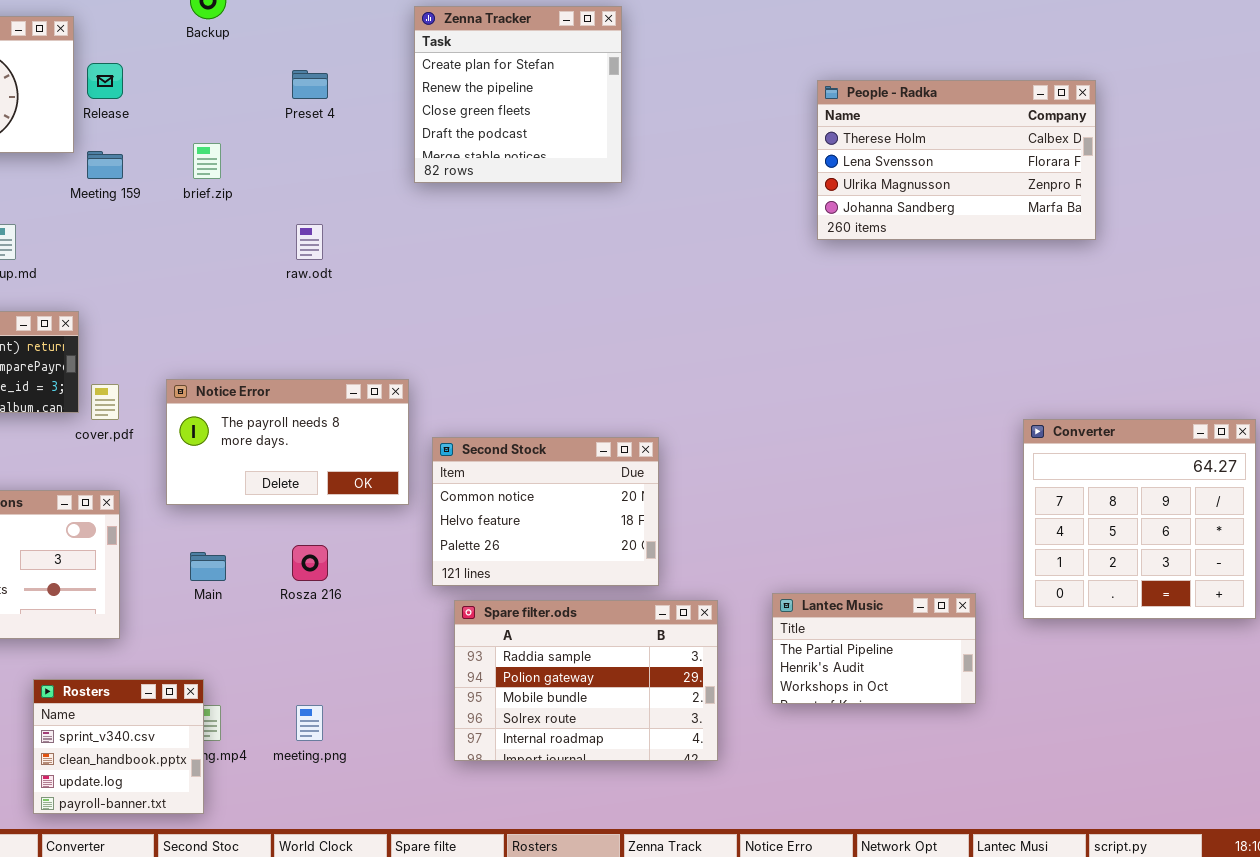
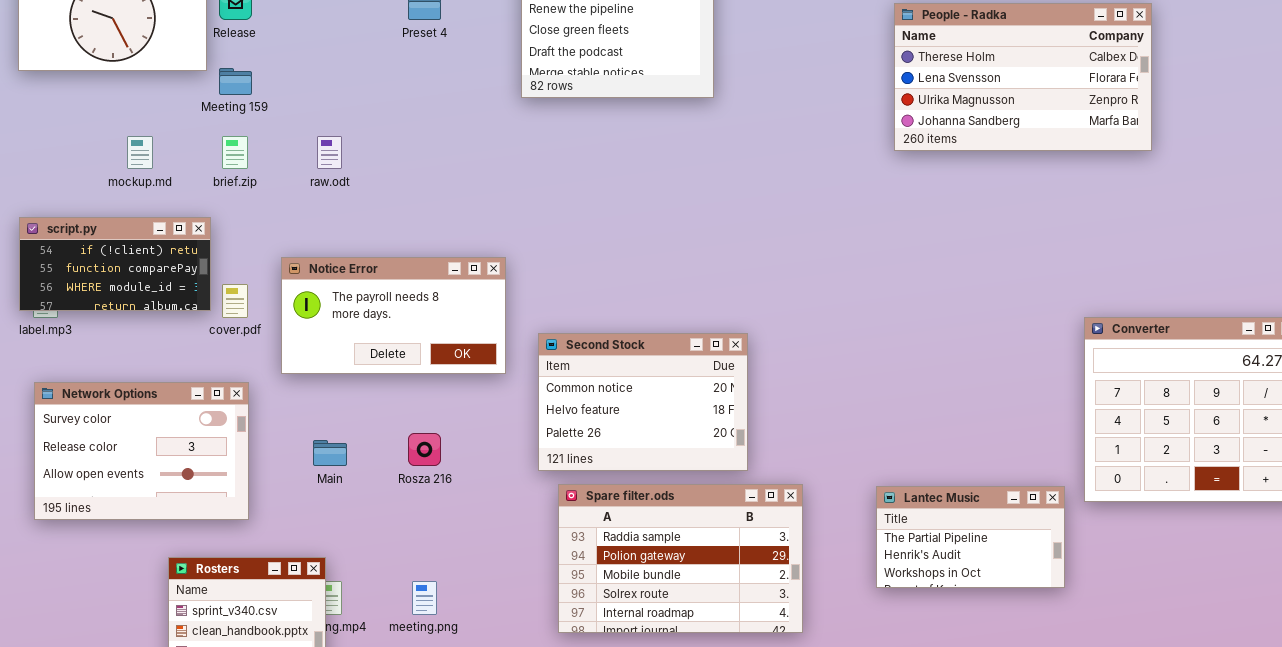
brief.zip: [193,143,221,179] -> [222,136,248,169], moved
raw.odt: [296,224,323,260] -> [317,136,342,169], moved
Notice Error: [166,379,409,505] -> [281,257,506,374], moved
Lantec Music: [772,593,976,704] -> [876,486,1065,588], moved

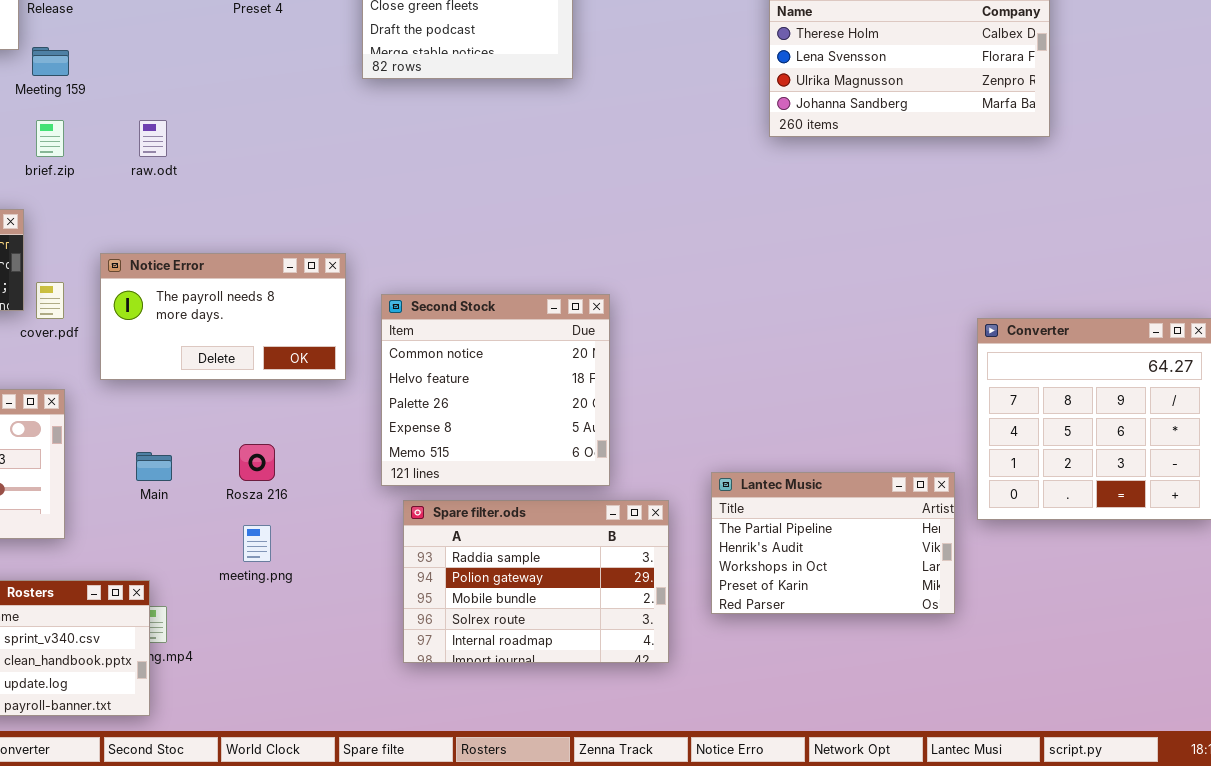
Second Stock: [538,333,748,471] -> [381,294,610,486], resized
Lantec Music: [876,486,1065,588] -> [711,472,955,614], resized
meeting.png: [412,581,437,615] -> [243,525,271,562], moved

